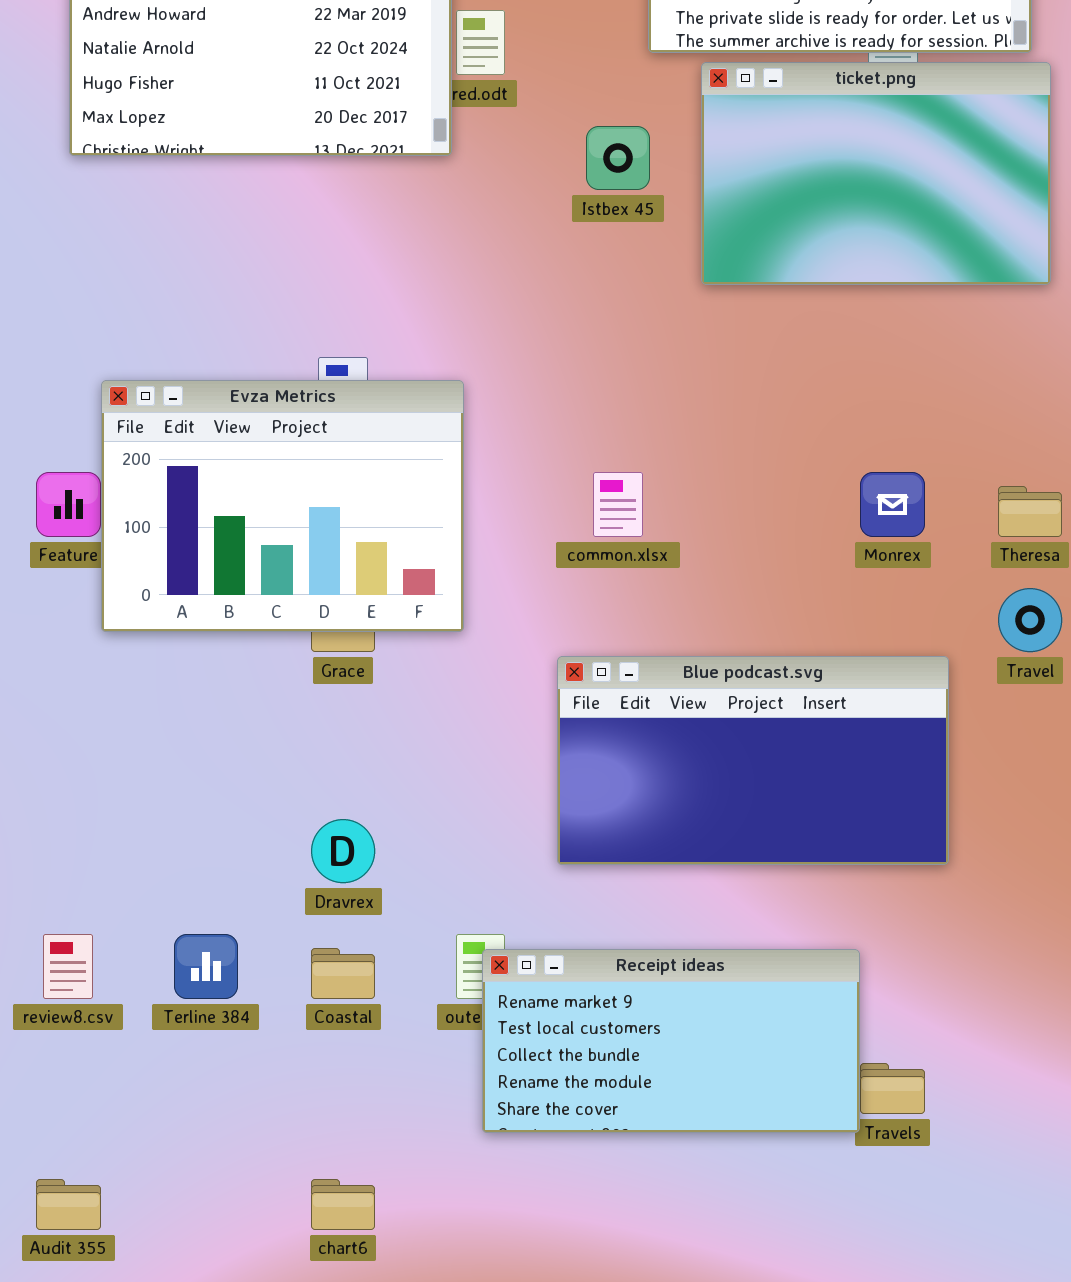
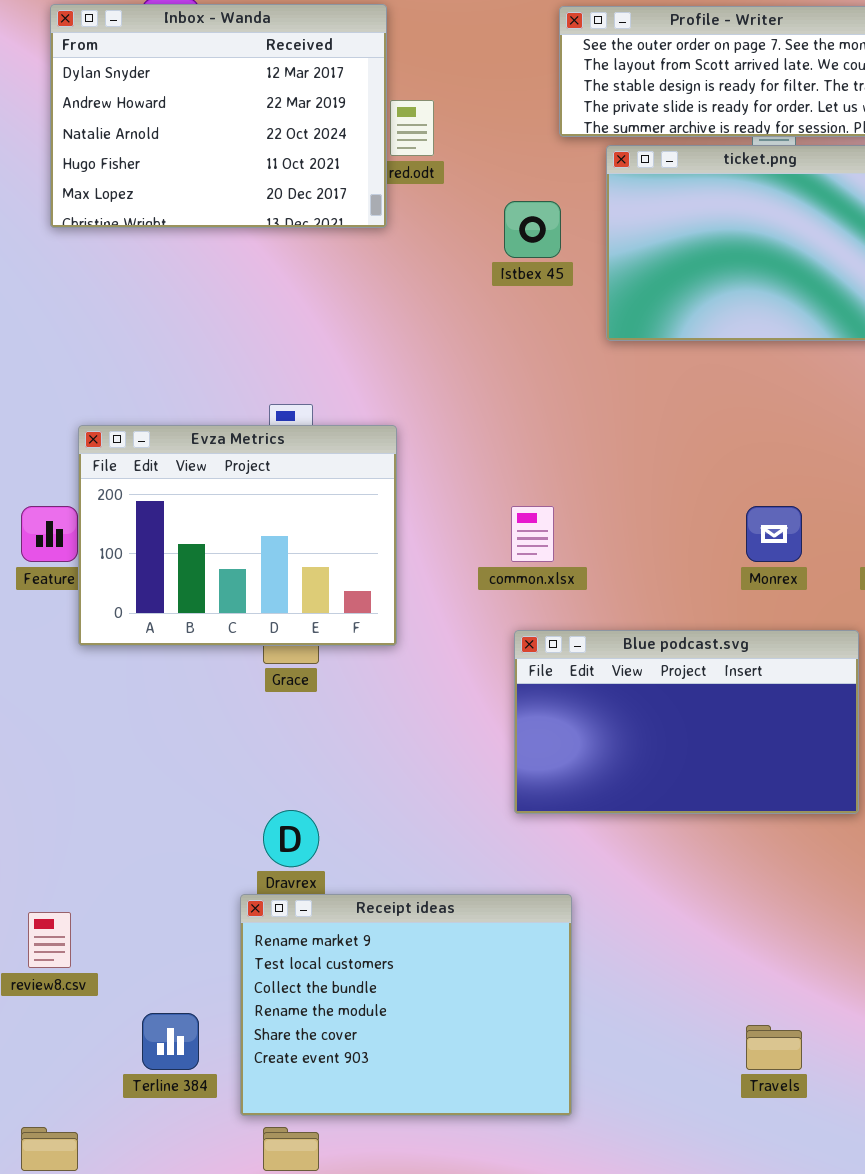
Blue podcast.svg: [557,656,949,865] -> [514,630,859,814], moved
Terline 384: [174,934,238,999] -> [142,1013,199,1070], moved
Receipt ideas: [482,949,860,1133] -> [240,894,572,1116], moved, resized

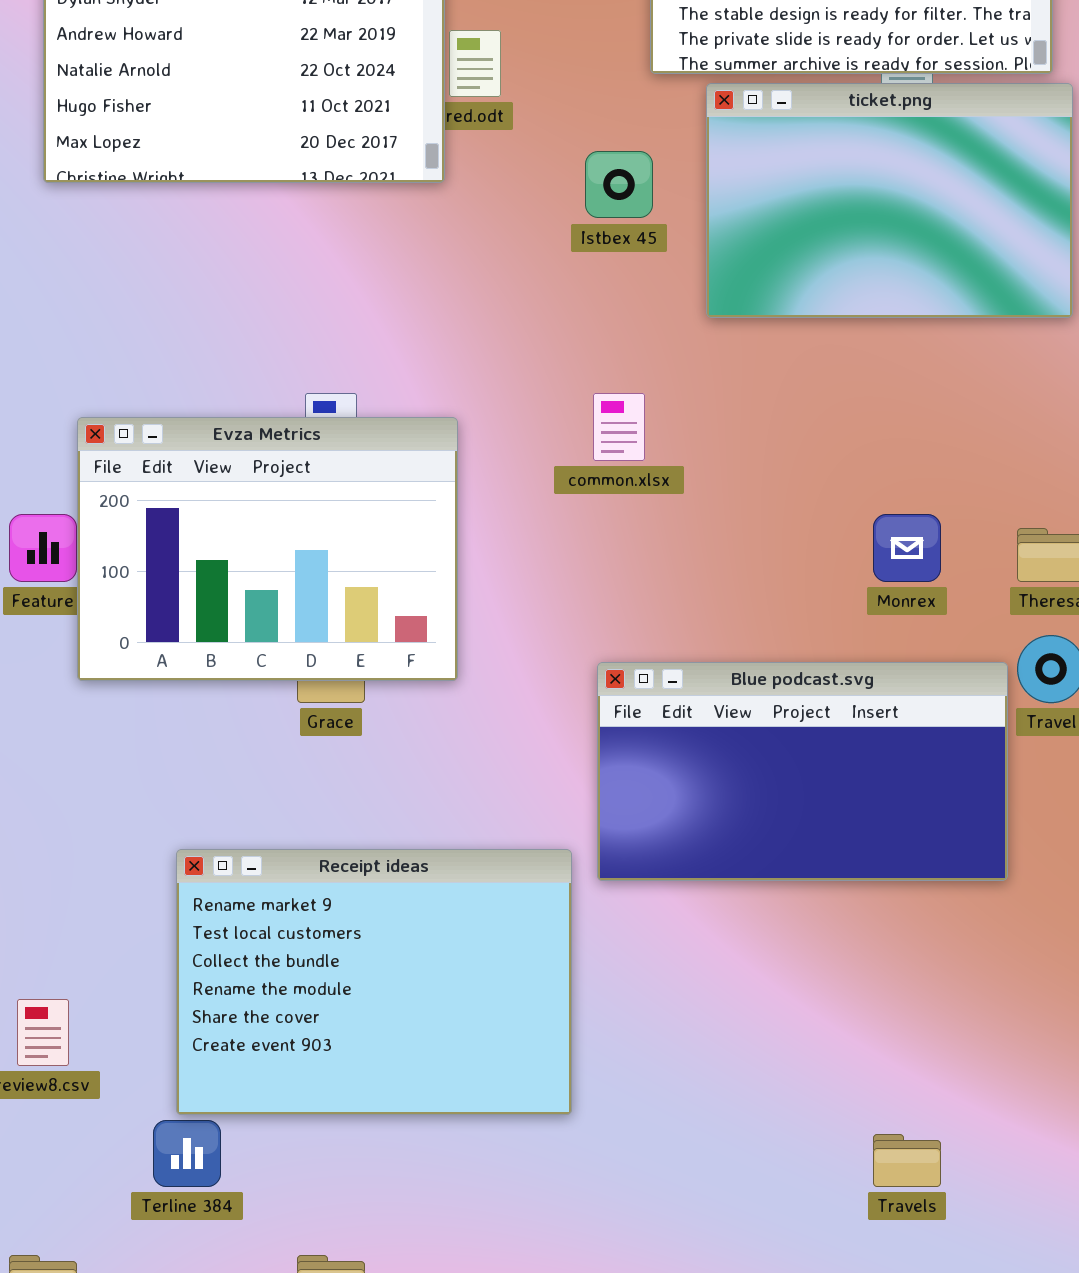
common.xlsx: [511,506,554,562] -> [593,393,645,461], moved
Receipt ideas: [240,894,572,1116] -> [176,849,572,1115], moved

